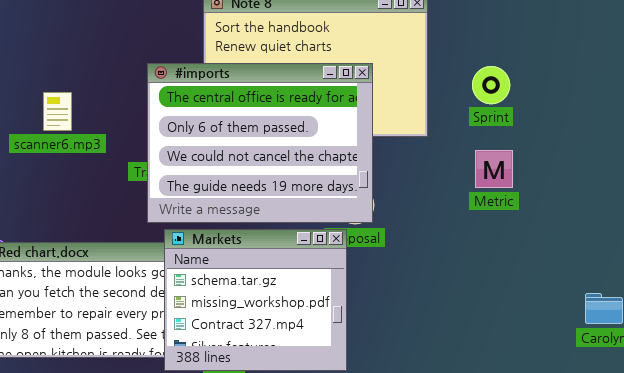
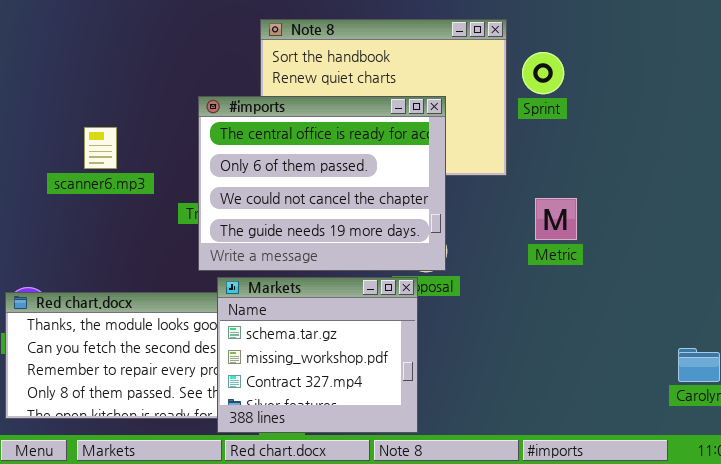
Sprint: [472,66,510,104] -> [522,52,564,94], moved
Metric: [475,150,513,188] -> [535,198,577,240], moved

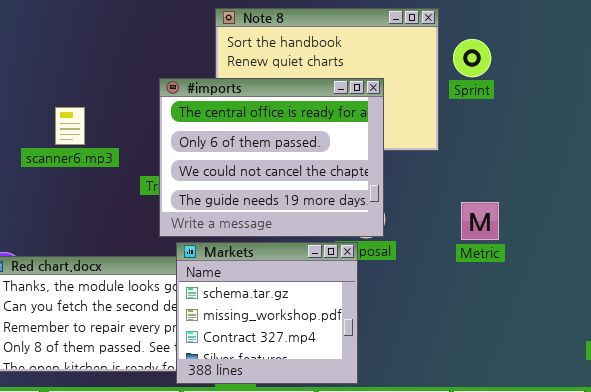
Metric: [535,198,577,240] -> [461,202,499,240], moved

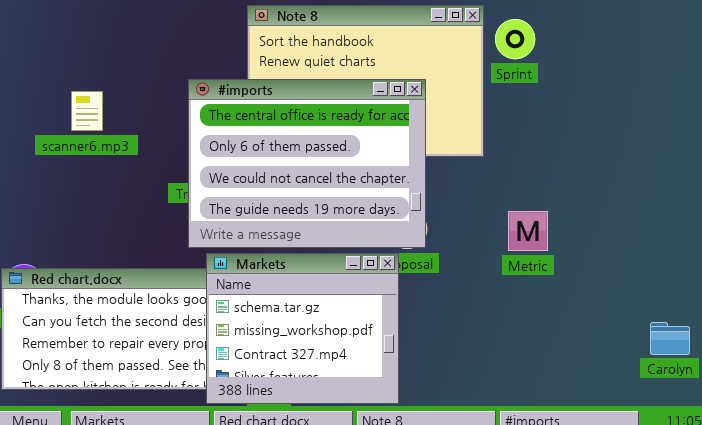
Sprint: [453,39,491,77] -> [495,19,535,59], moved
scanner6.mp3: [55,107,85,145] -> [71,91,103,131], moved

